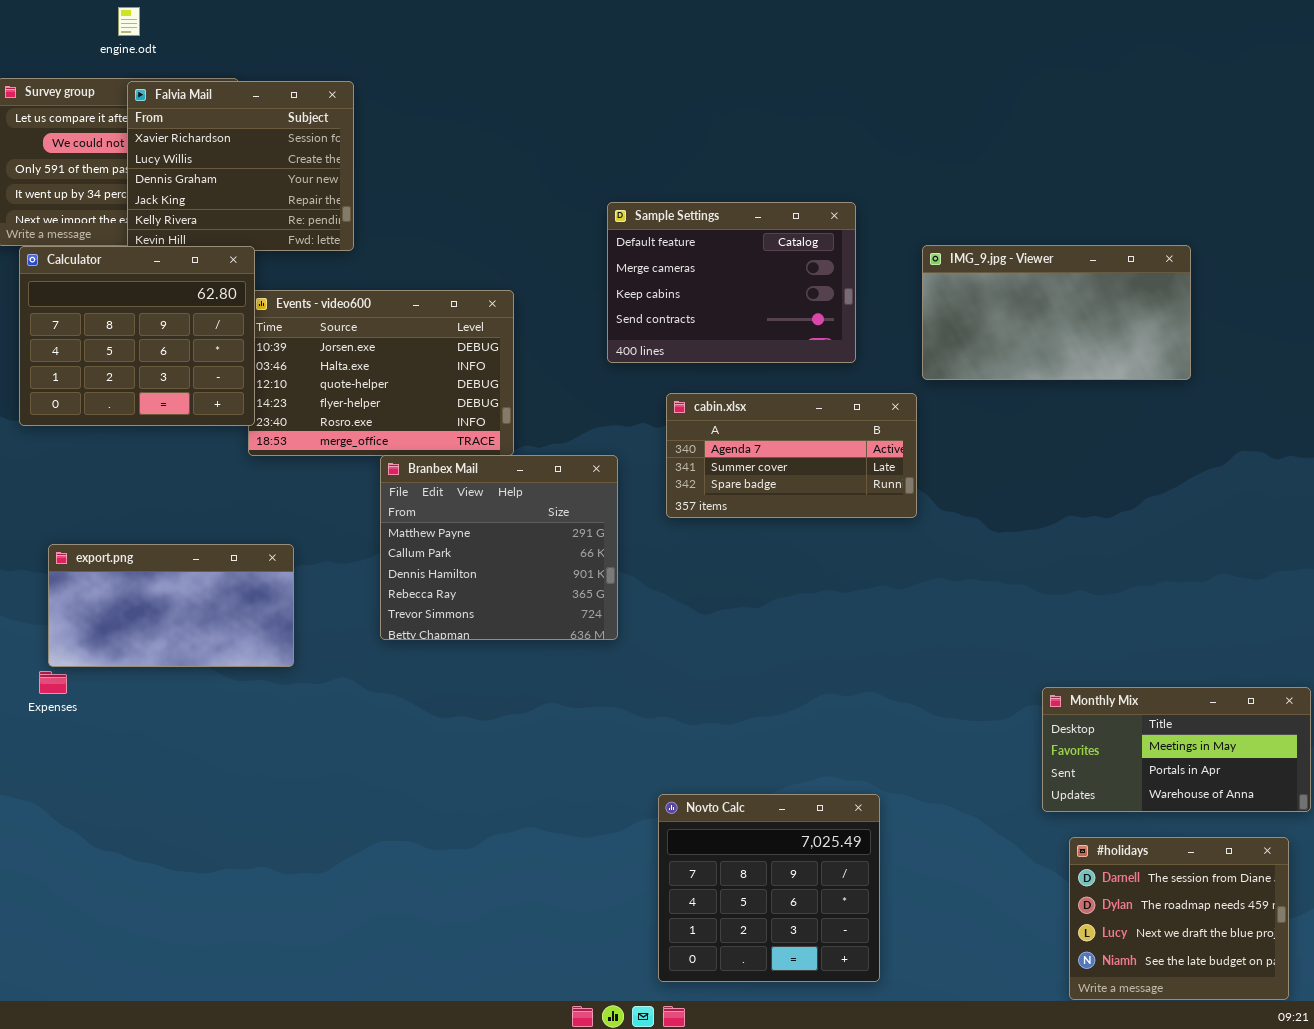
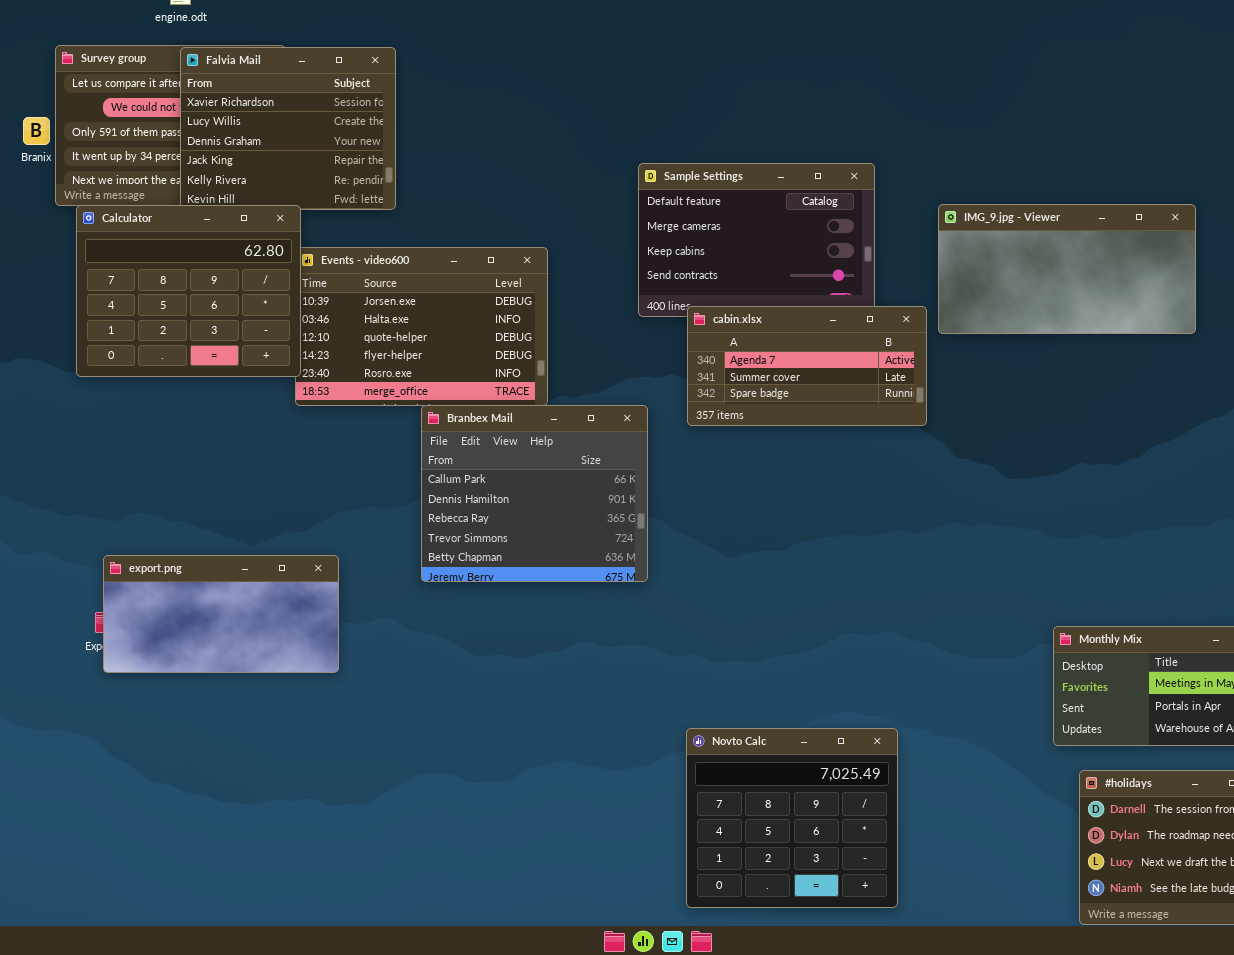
cabin.xlsx: [666,393,917,518] -> [687,306,927,426], moved
Branbex Mail: [380,455,618,640] -> [421,405,648,582], scrolled down 1 row
export.png: [48,544,294,667] -> [103,555,339,673], moved

